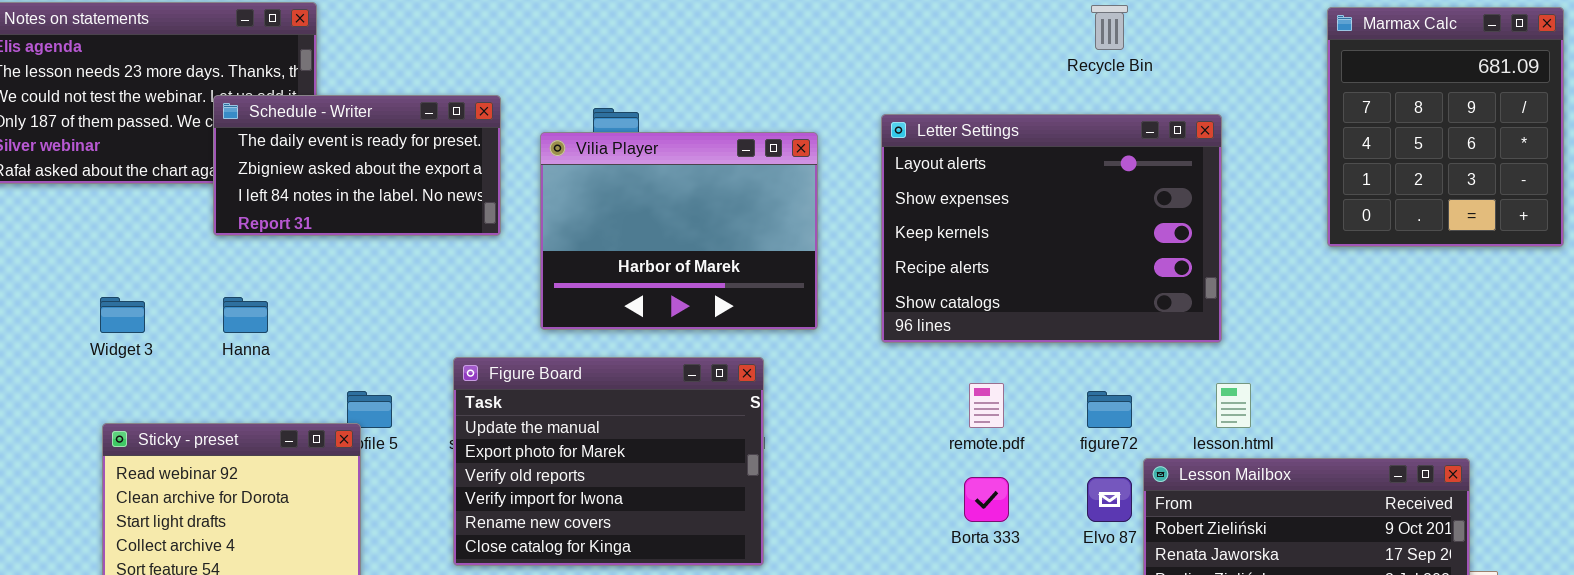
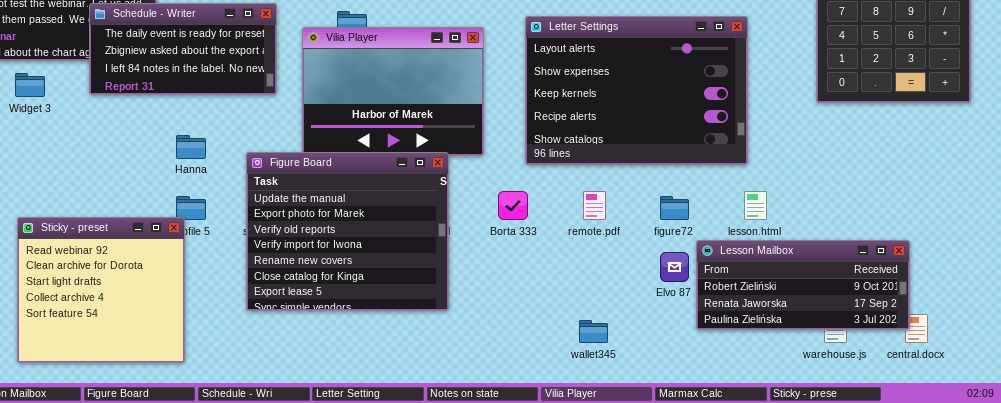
Widget 3: [100,297,145,333] -> [15,73,45,97], moved
Hanna: [223,297,268,333] -> [176,135,206,159], moved
Figure Board: [453,357,764,566] -> [246,152,449,311], resized
Borta 333: [964,477,1009,522] -> [498,191,528,220], moved

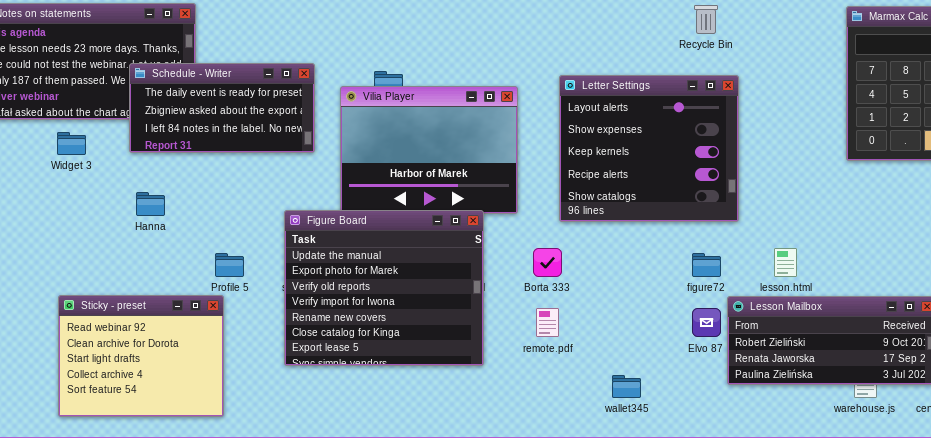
Letter Settings: [525,16,748,165] -> [559,75,739,222], resized
Hanna: [176,135,206,159] -> [136,192,165,216], moved
remote.pdf: [583,191,606,220] -> [536,308,559,337], moved
Sticky - preset: [17,217,185,363] -> [58,295,224,417], resized

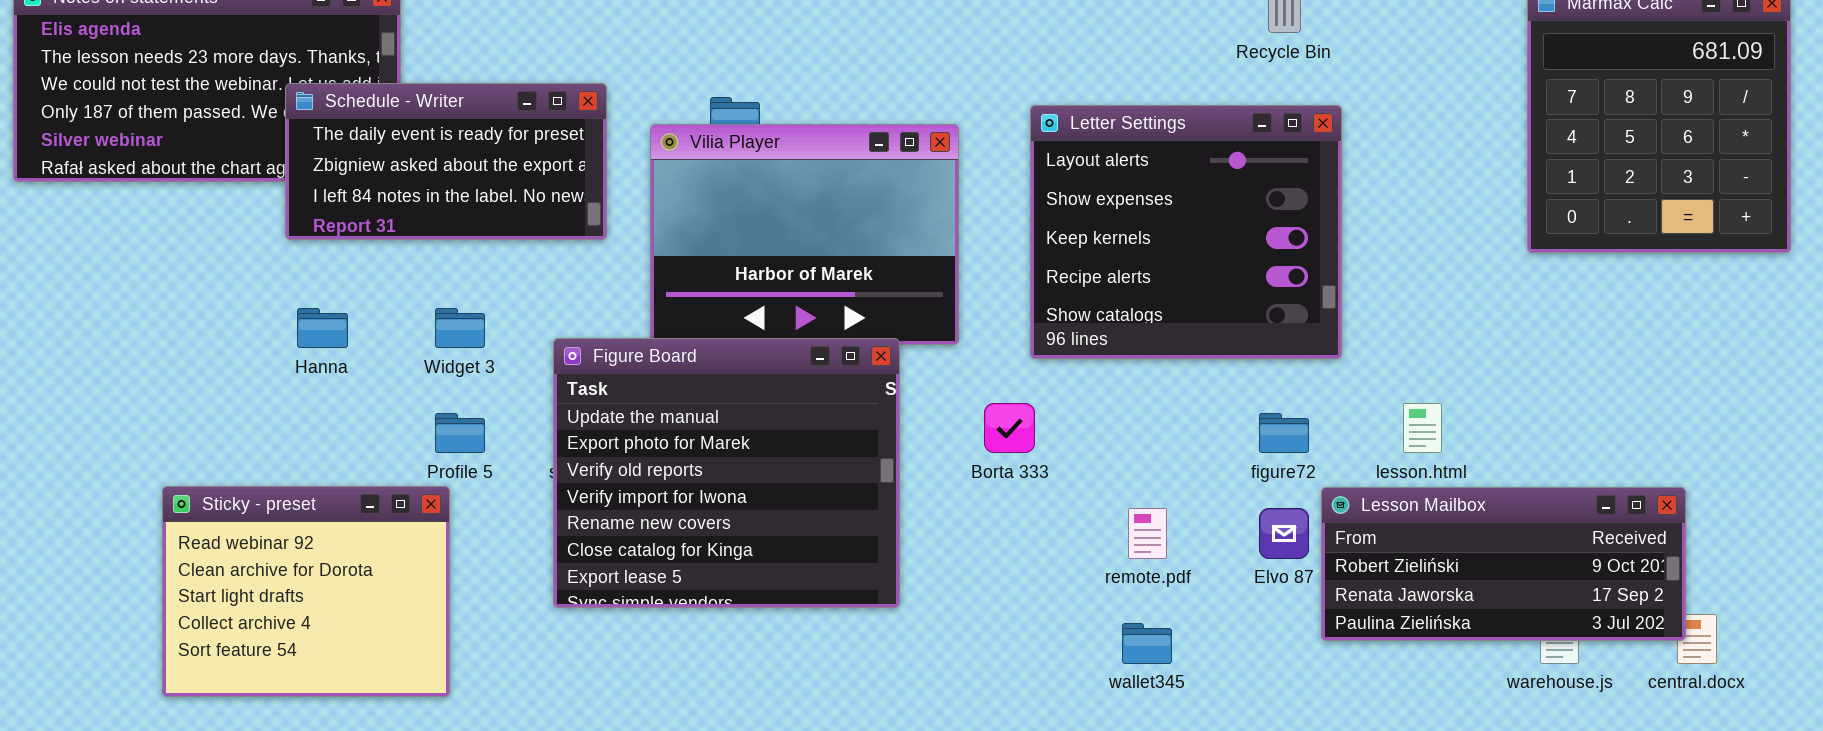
Widget 3: [57,132,86,155] -> [435,308,485,348], moved
remote.pdf: [536,308,559,337] -> [1128,508,1167,559], moved

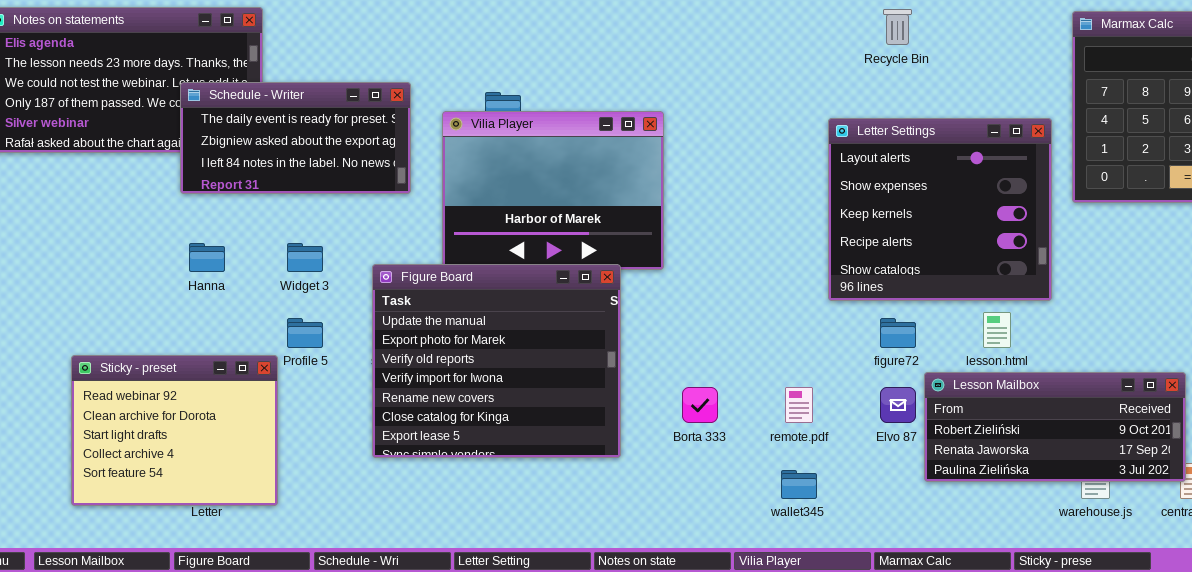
Letter Settings: [1030,105,1342,359] -> [828,118,1052,301], moved
Borta 333: [984,403,1035,453] -> [682,387,718,423], moved
Sticky - preset: [162,486,450,697] -> [71,355,278,506], moved

